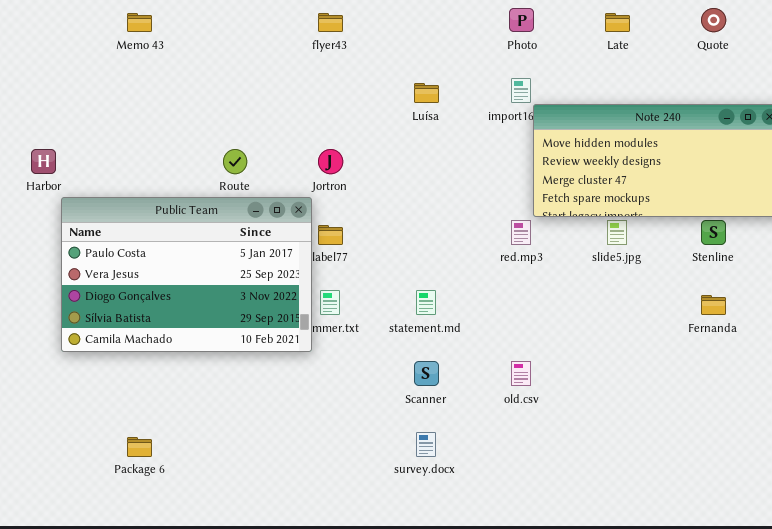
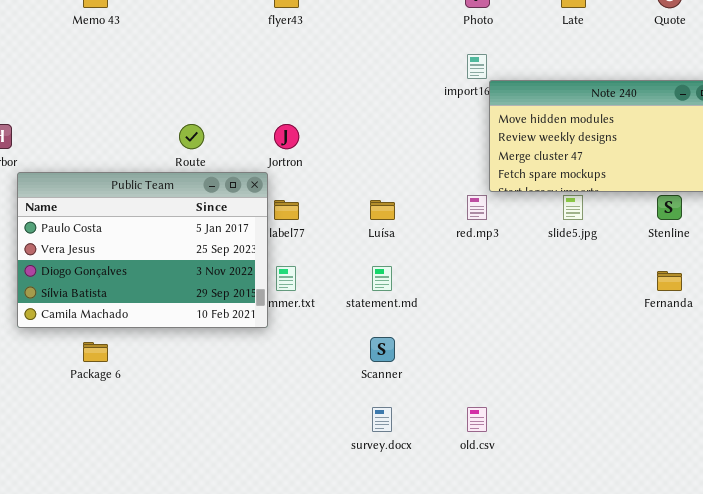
Luísa: [414,83,439,103] -> [370,200,395,220], moved
old.csv: [511,361,531,386] -> [467,407,487,432], moved
Package 6: [127,437,152,457] -> [83,342,108,362], moved

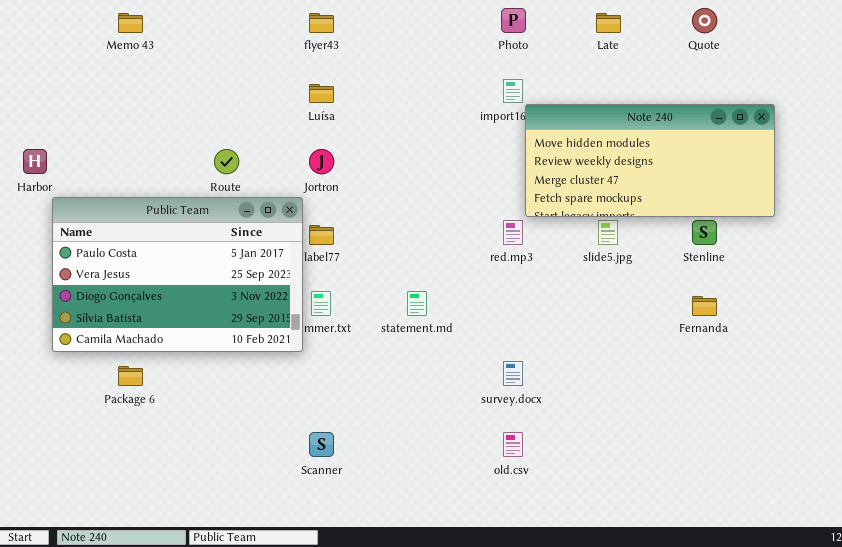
Luísa: [370,200,395,220] -> [309,84,334,103], moved
Scanner: [370,337,395,362] -> [309,432,334,457], moved
survey.docx: [372,407,392,432] -> [503,361,523,386], moved

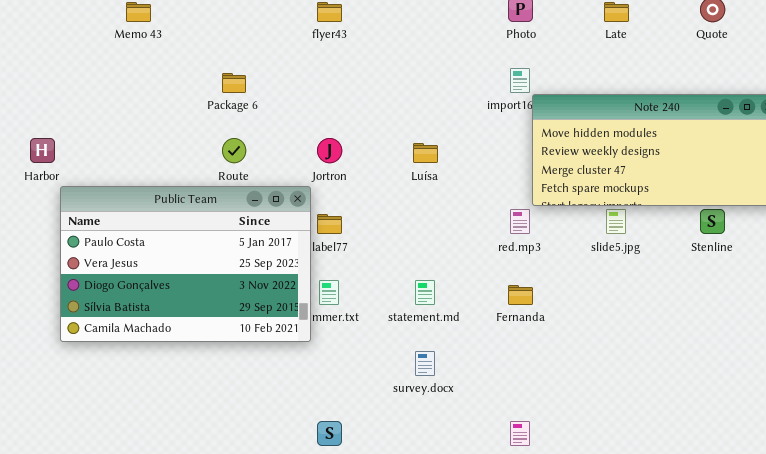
Luísa: [309,84,334,103] -> [413,143,438,163], moved
Fernanda: [692,296,717,316] -> [508,285,533,305], moved
survey.docx: [503,361,523,386] -> [415,351,435,376], moved
Package 6: [118,366,143,386] -> [222,73,246,93], moved

